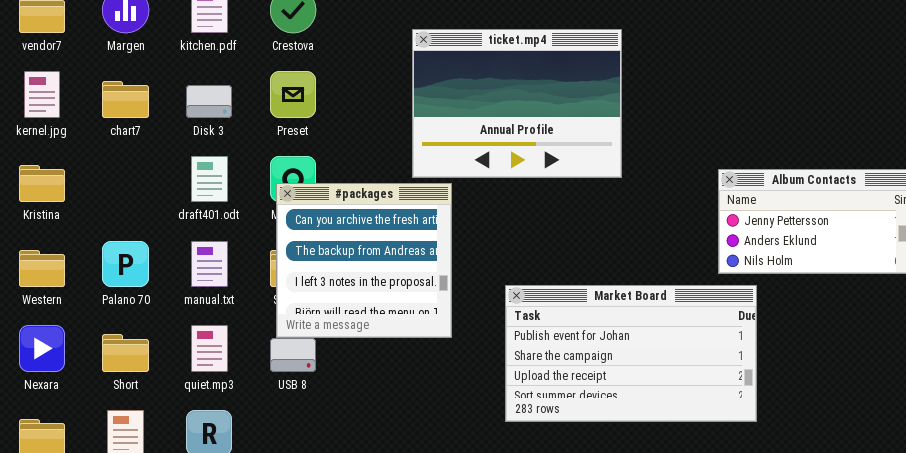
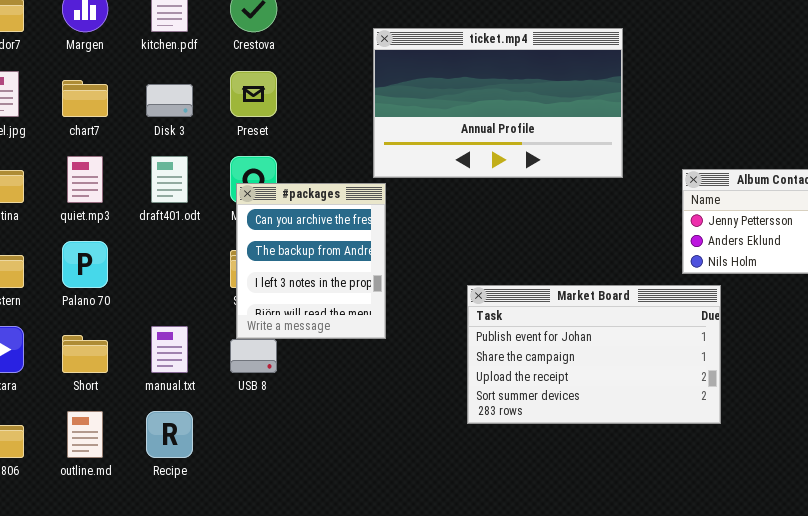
ticket.mp4: [412,29,622,178] -> [373,28,623,178], resized
#packages: [276,183,452,338] -> [236,183,386,339], resized
manual.txt: [191,241,228,287] -> [151,326,188,373], moved
quiet.mp3: [191,325,228,372] -> [67,156,103,203], moved

